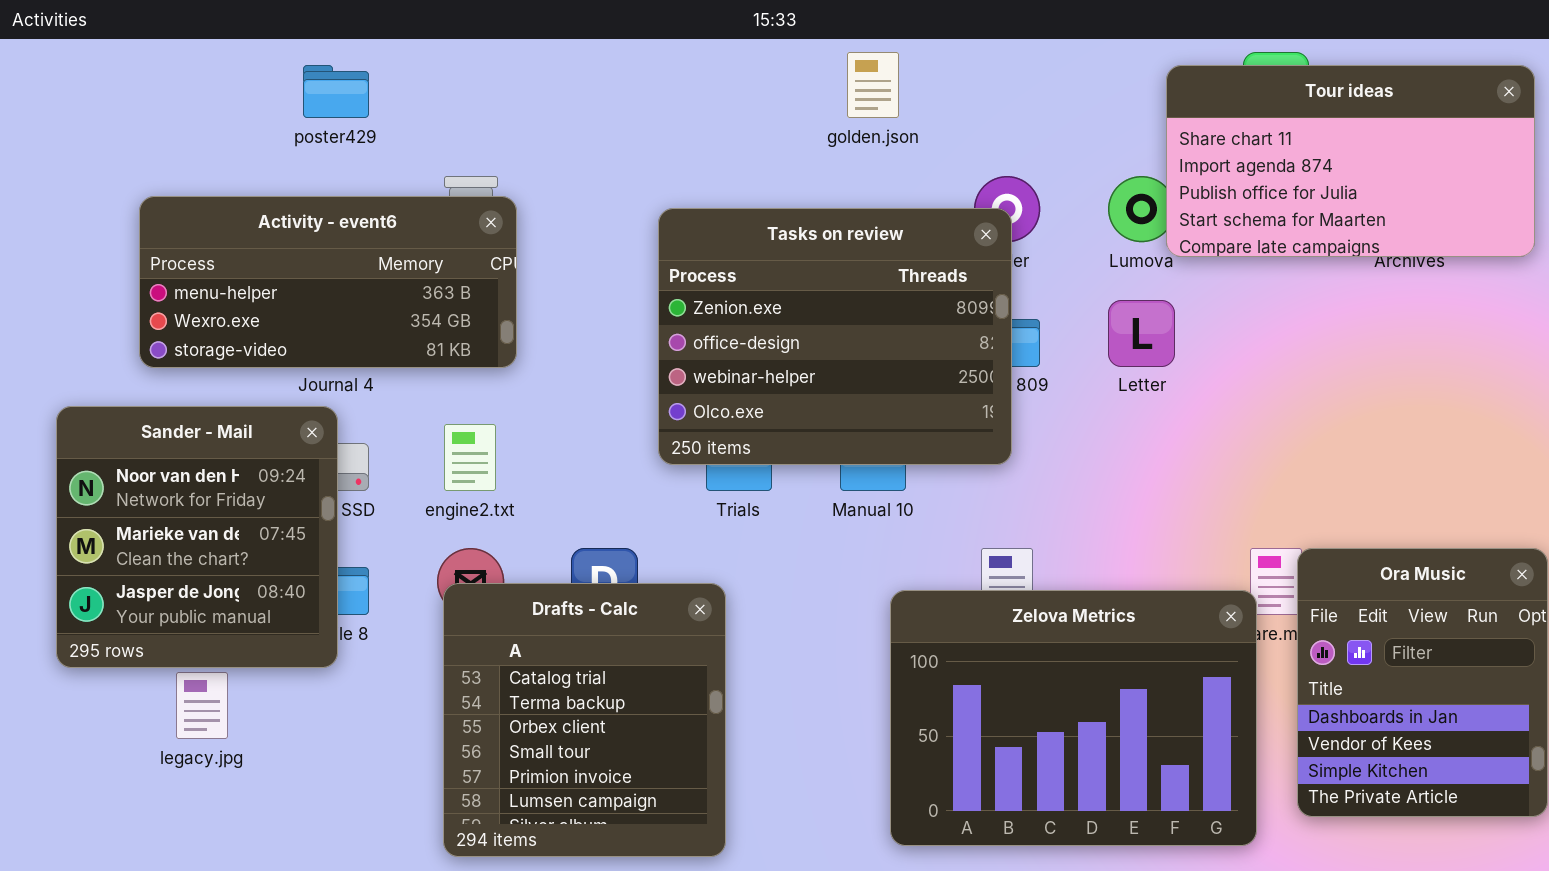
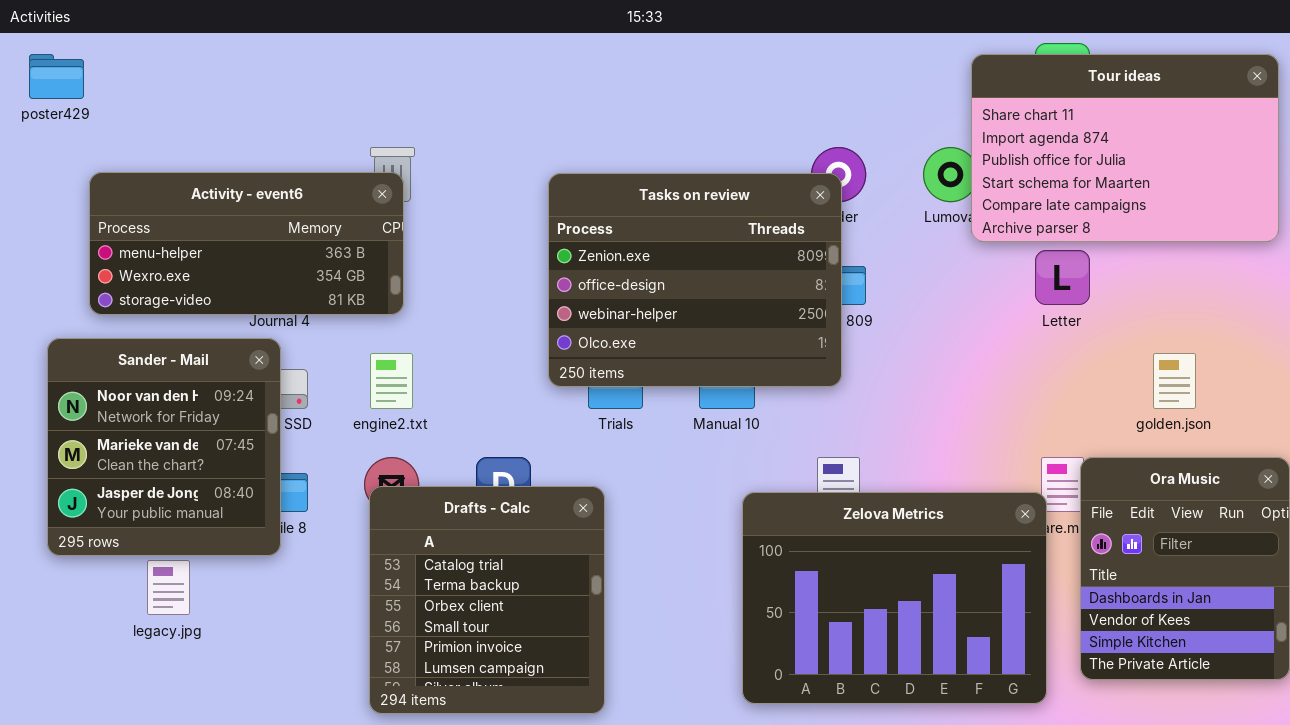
golden.json: [847,52,899,118] -> [1153,353,1196,409], moved
poster429: [303,65,369,118] -> [29,54,84,99], moved
Tour ideas: [1166,65,1535,257] -> [971,54,1279,242], resized
Activity - event6: [139,196,517,368] -> [89,172,404,315], moved
Letter: [1108,300,1175,367] -> [1035,250,1090,305], moved

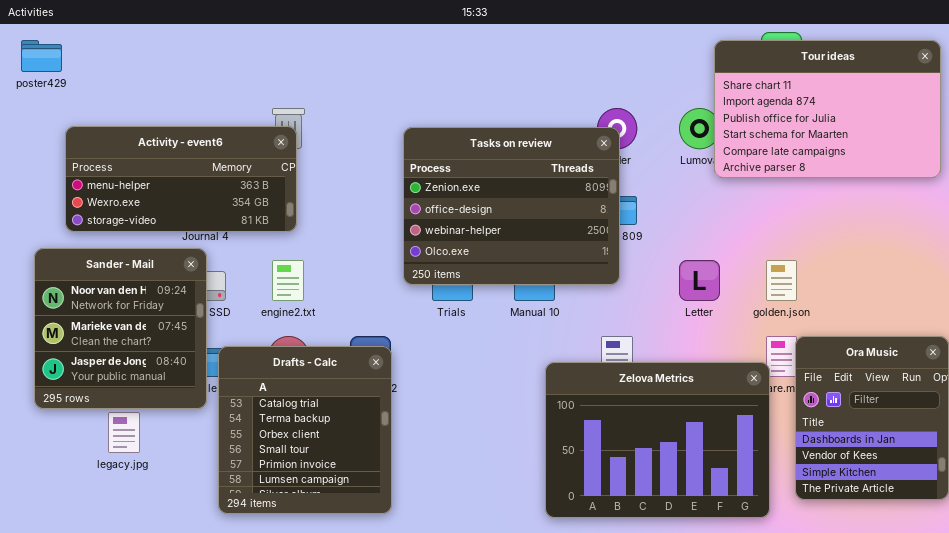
Letter: [1035,250,1090,305] -> [679,260,720,301], moved
golden.json: [1153,353,1196,409] -> [766,260,797,301], moved
Drafts - Calc: [369,486,605,714] -> [218,346,392,514], moved

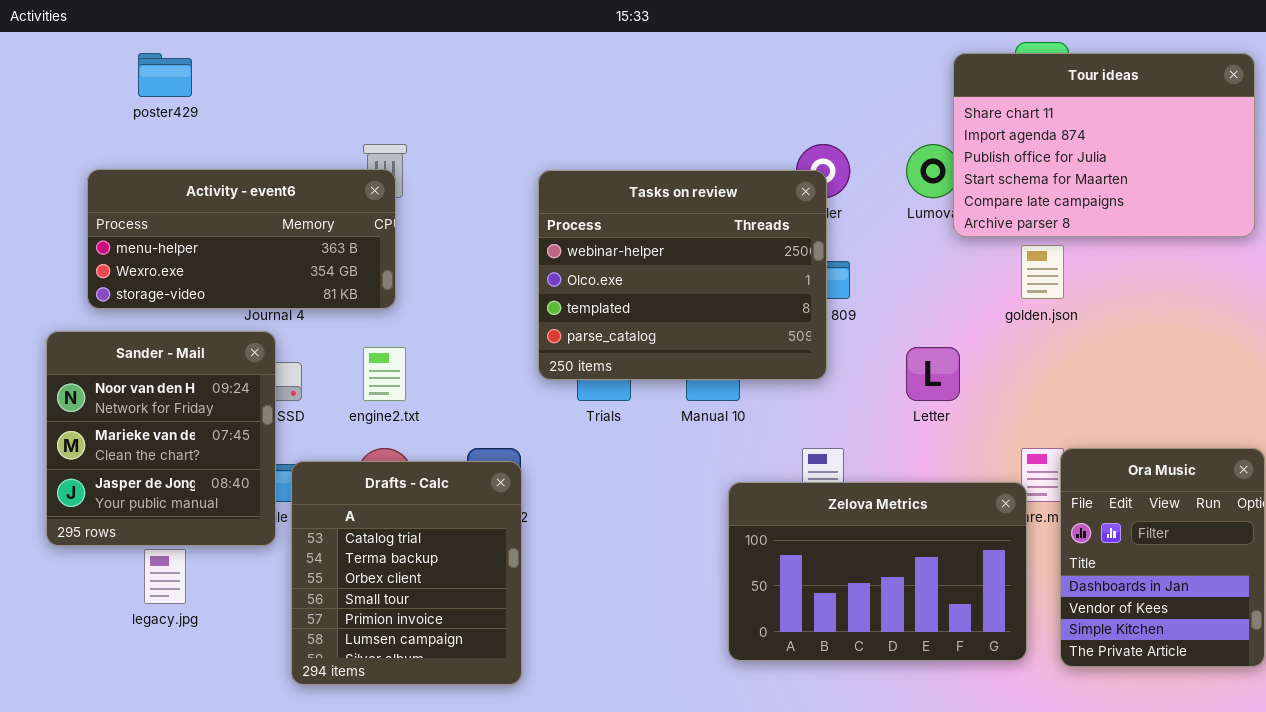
poster429: [21,40,62,72] -> [138,53,192,97], moved
Tasks on review: [403,127,620,285] -> [538,170,827,380], scrolled down 2 rows
golden.json: [766,260,797,301] -> [1021,245,1064,299], moved
Zelova Metrics: [545,362,770,518] -> [728,482,1027,661], resized

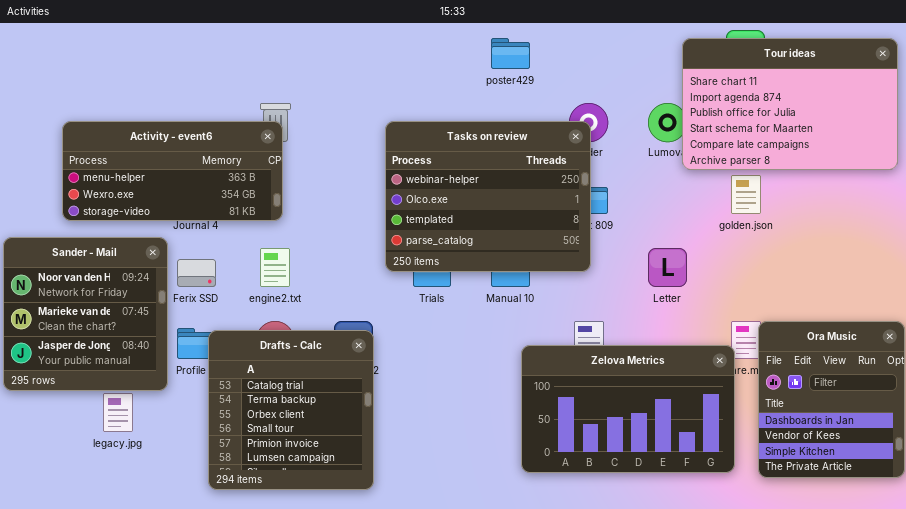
poster429: [138,53,192,97] -> [491,38,530,69], moved
Sander - Mail: [46,331,276,546] -> [3,237,168,391], moved

